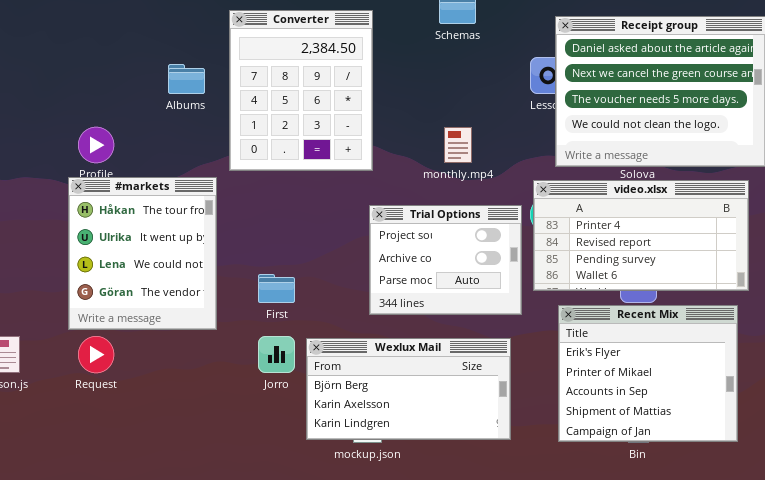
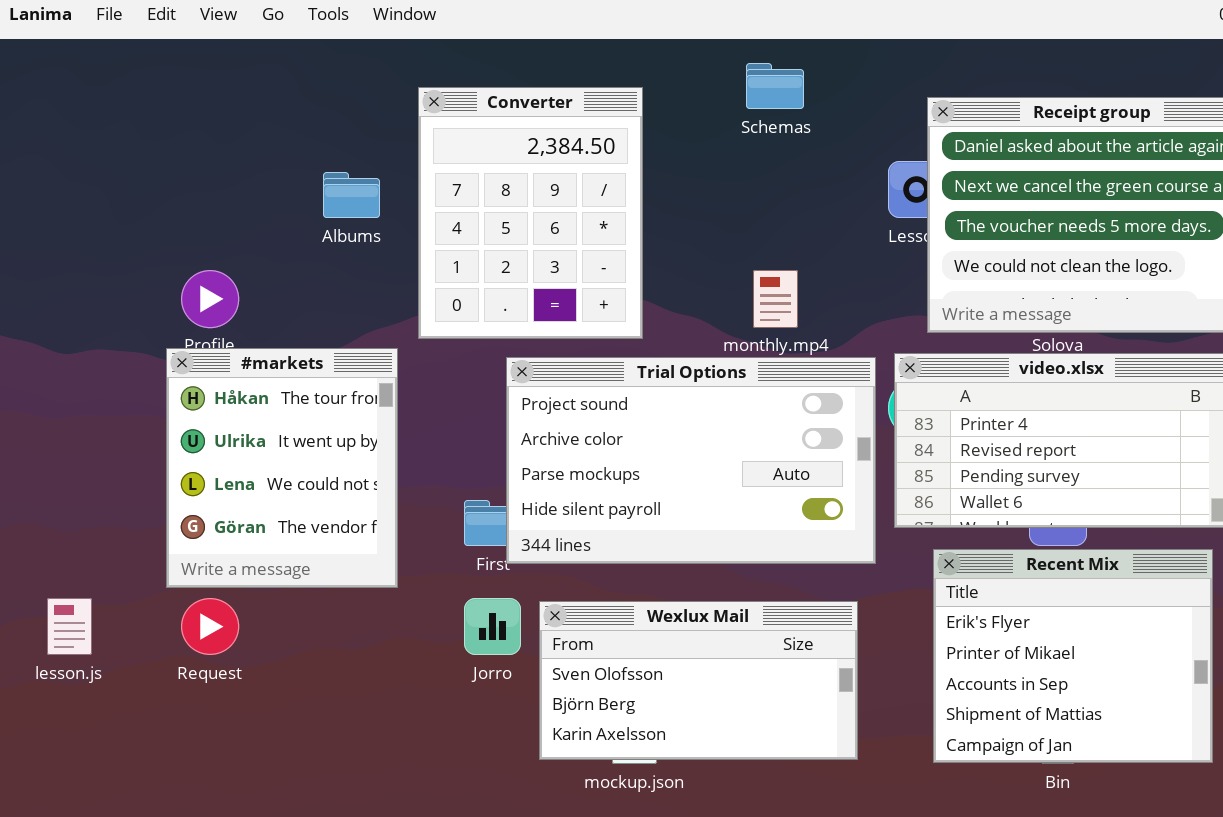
Trial Options: [369,205,522,315] -> [506,357,876,564], resized
Wexlux Mail: [306,338,511,440] -> [539,601,858,760], scrolled up 1 row

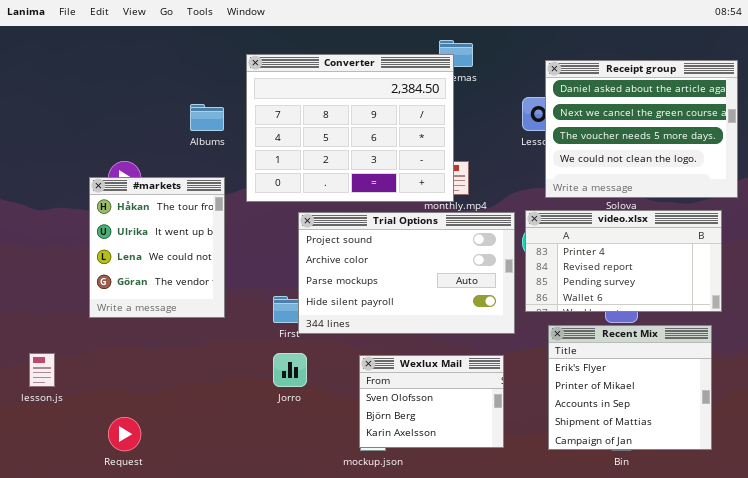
Converter: [418,87,643,339] -> [246,54,454,202], resized
#markets: [166,348,398,588] -> [89,177,225,318], moved
Request: [181,598,239,655] -> [108,417,141,451], moved
Wexlux Mail: [539,601,858,760] -> [359,355,504,448], resized

